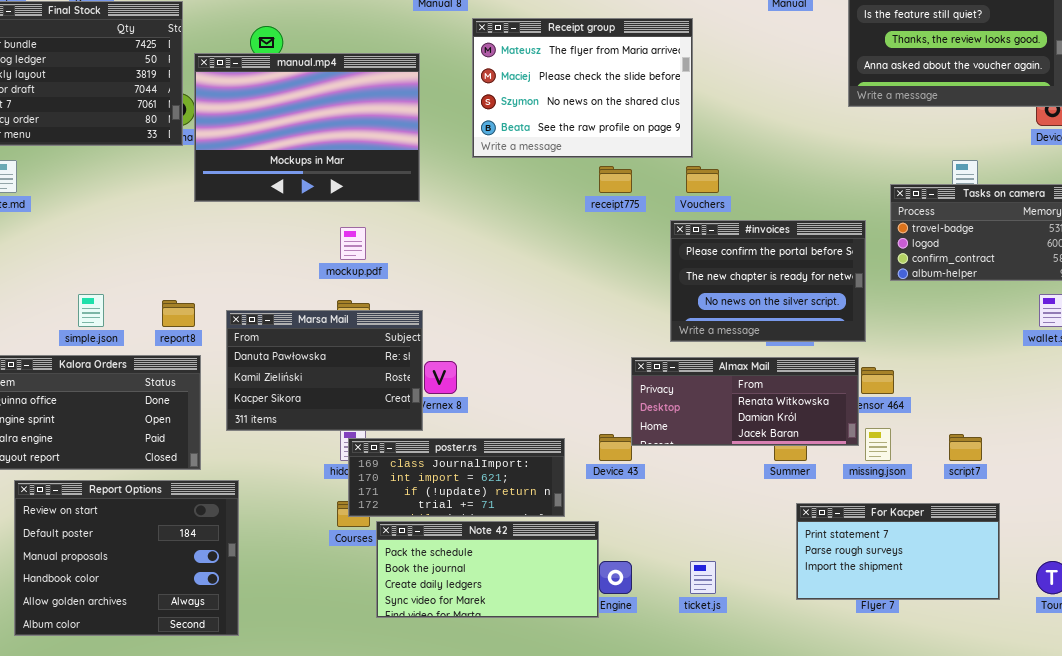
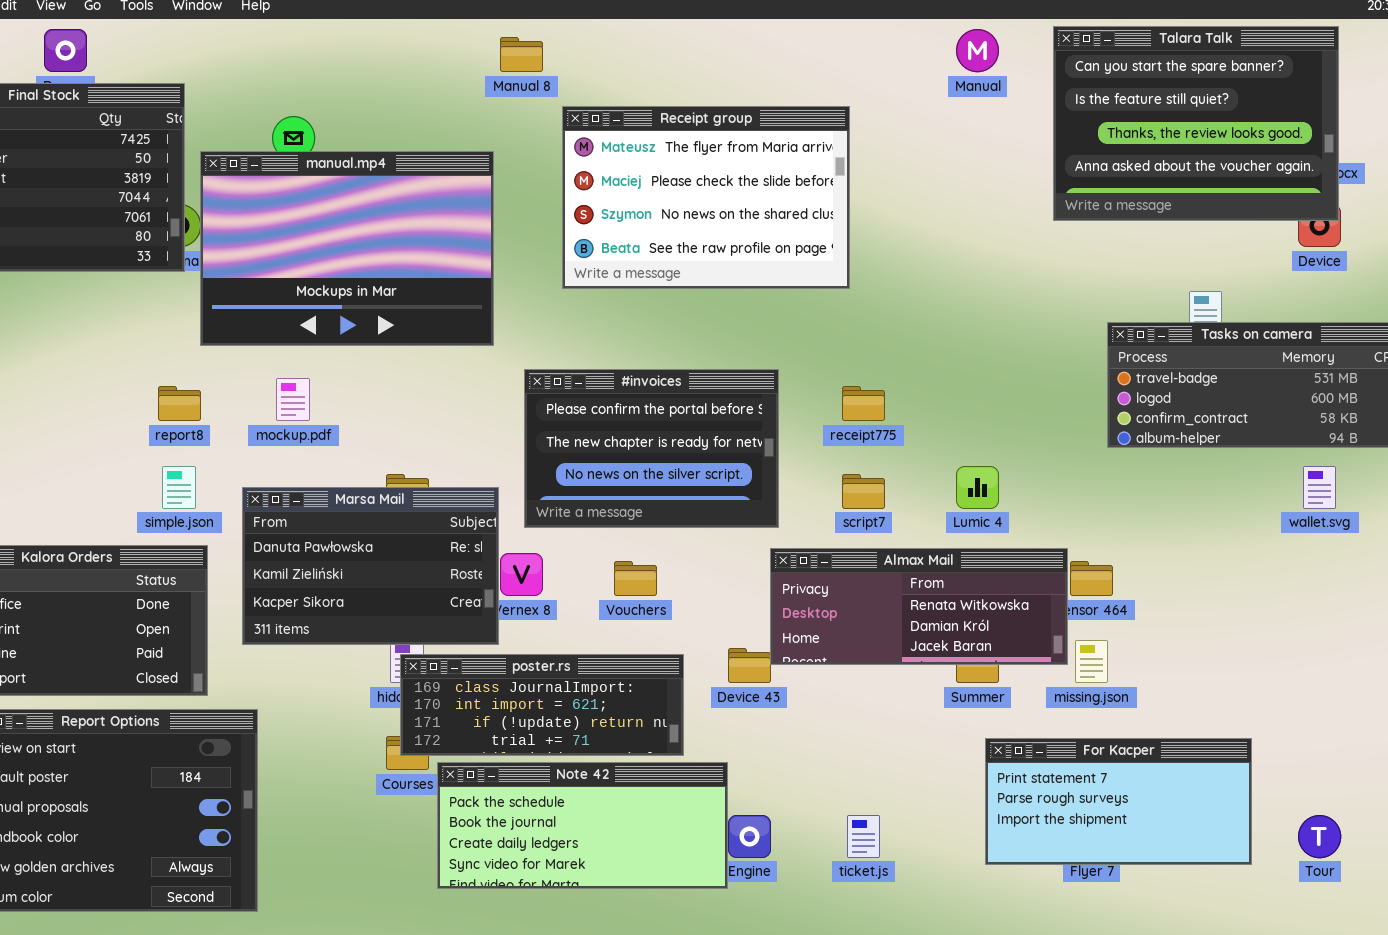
receipt775: [599,166,632,193] -> [842,386,885,421], moved
Vouchers: [686,166,719,193] -> [614,561,657,596], moved
#invoices: [670,220,866,342] -> [524,369,779,528], moved
mockup.pdf: [340,227,366,260] -> [276,378,310,421], moved
simple.json: [78,294,104,327] -> [162,466,196,509], moved
report8: [162,300,195,327] -> [158,386,201,421], moved
script7: [949,434,982,461] -> [842,474,885,509], moved

